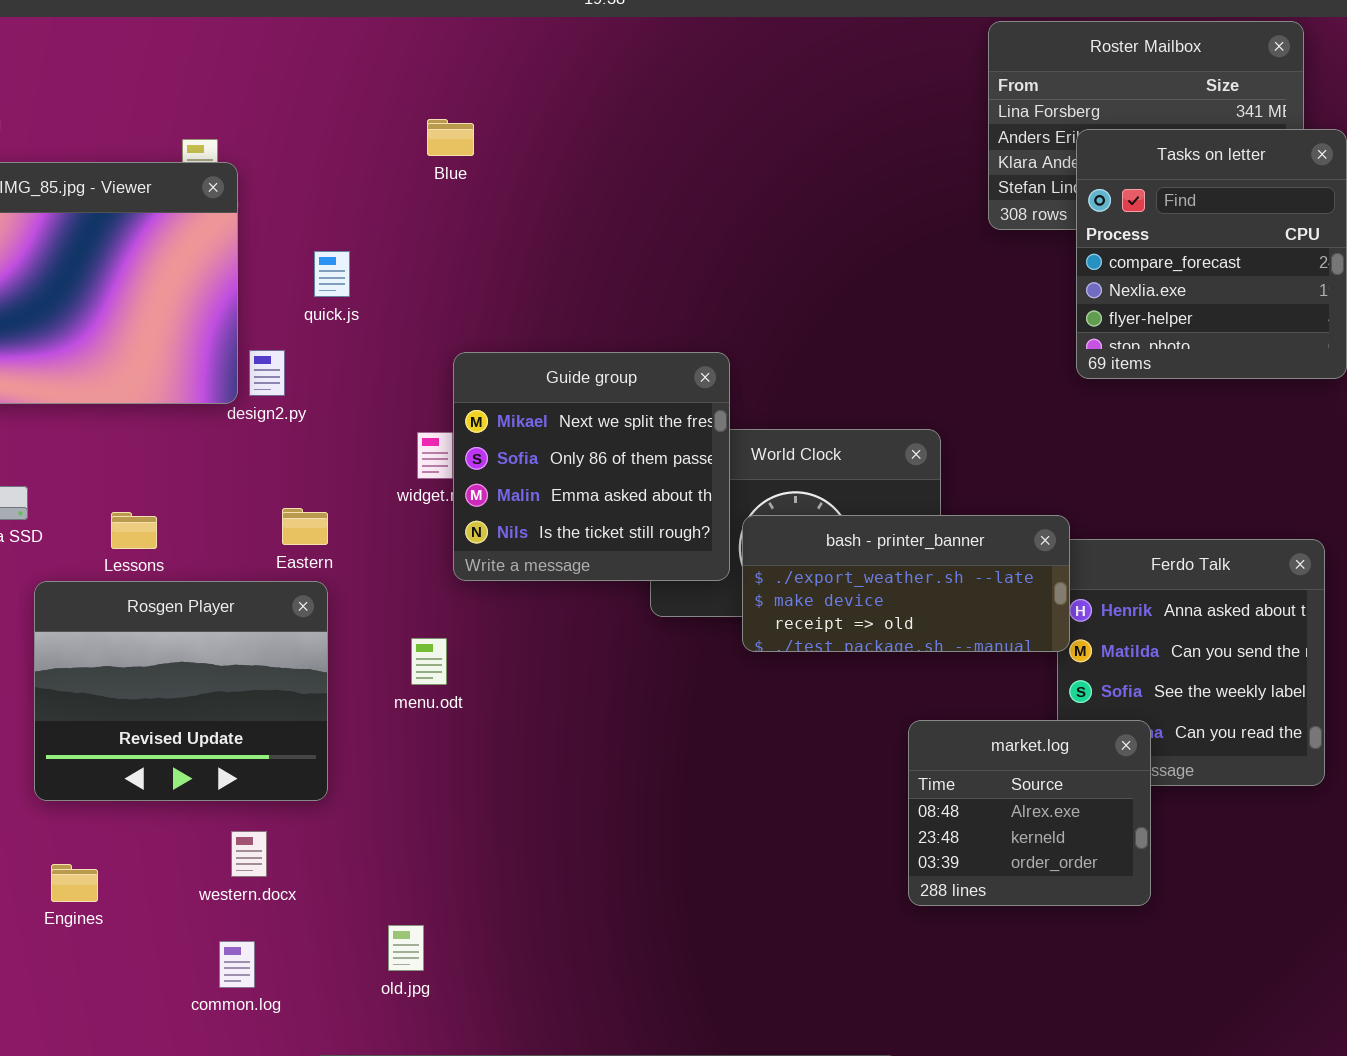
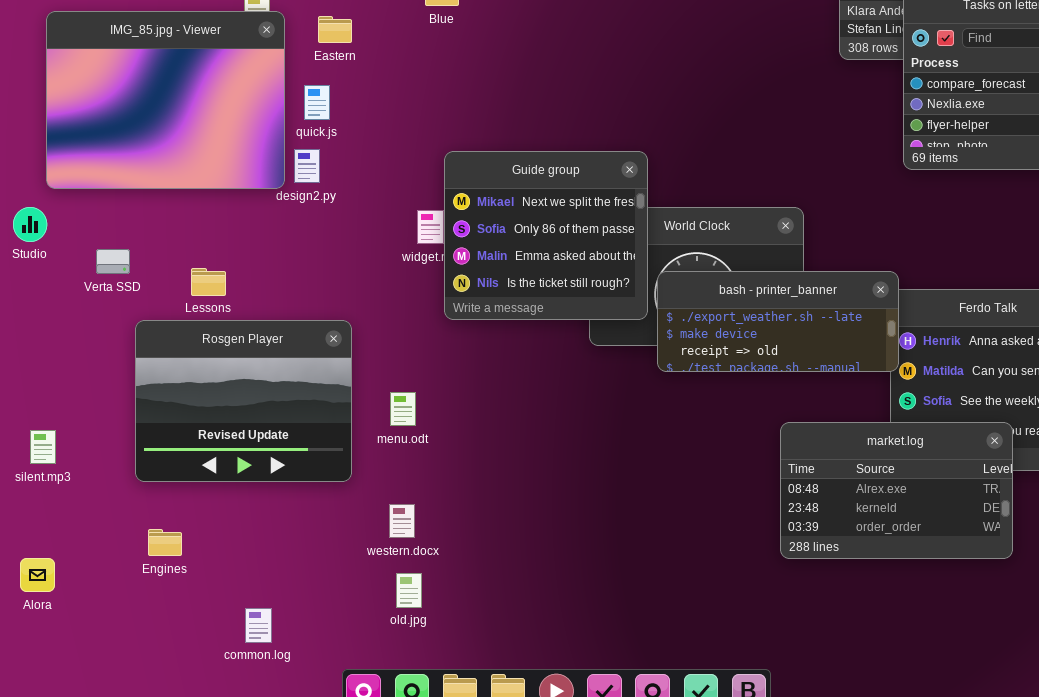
quick.js: [314,251,350,297] -> [304,85,330,120], moved
Eastern: [282,508,328,545] -> [318,16,352,43], moved
menu.odt: [411,638,447,685] -> [390,392,416,426], moved
market.log: [908,720,1151,906] -> [780,422,1013,559], resized
western.docx: [231,831,267,877] -> [389,504,415,538], moved
common.log: [219,941,255,988] -> [245,608,272,643], moved

